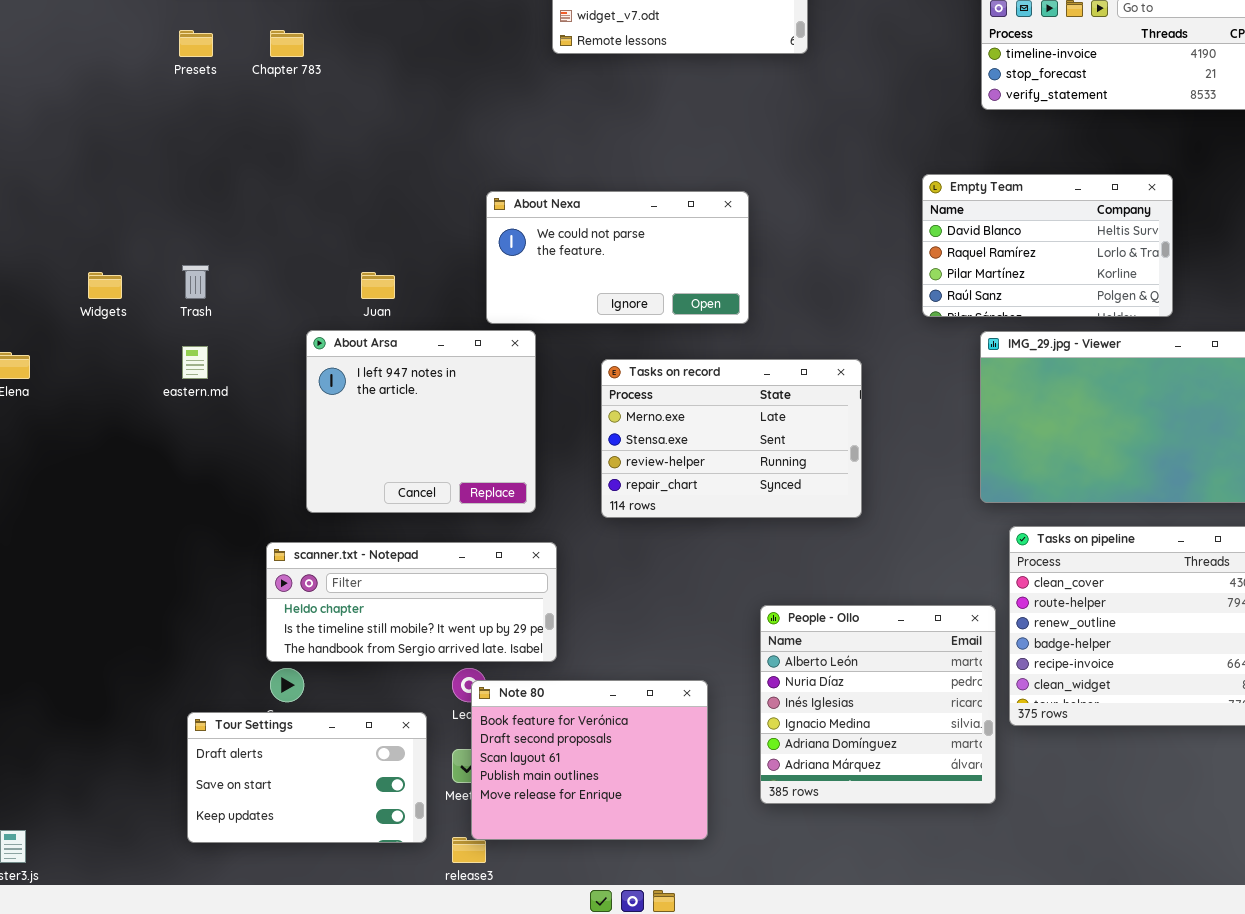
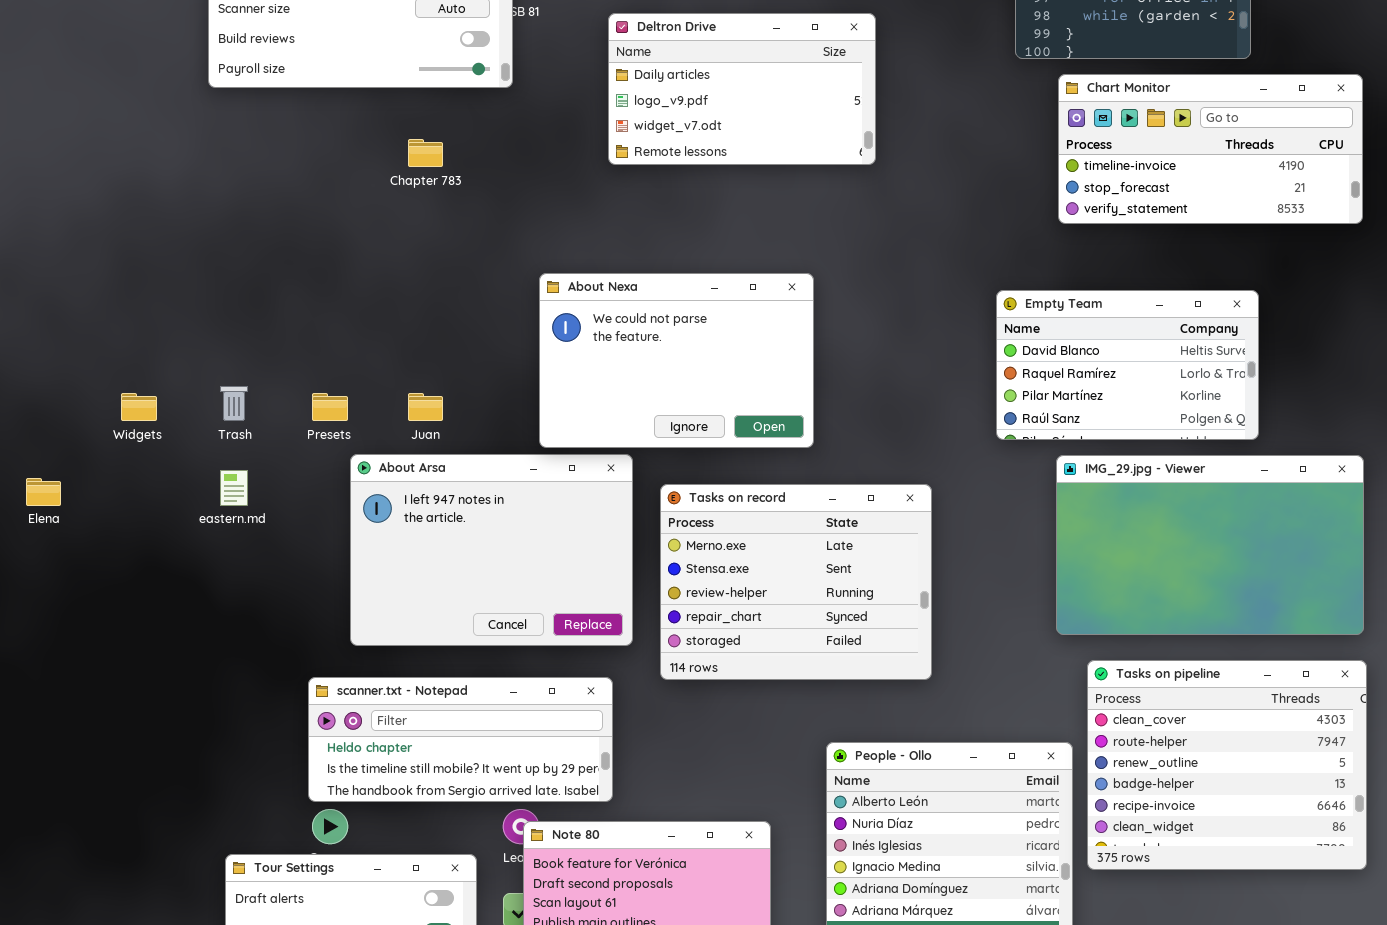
Presets: [179,30,213,57] -> [312,393,348,421], moved
Chapter 783: [270,30,304,57] -> [408,139,443,167], moved
About Nexa: [486,191,749,324] -> [539,273,814,448], resized
About Arsa: [306,330,536,513] -> [350,454,633,646], resized
Tasks on record: [601,359,862,518] -> [660,484,932,680], resized

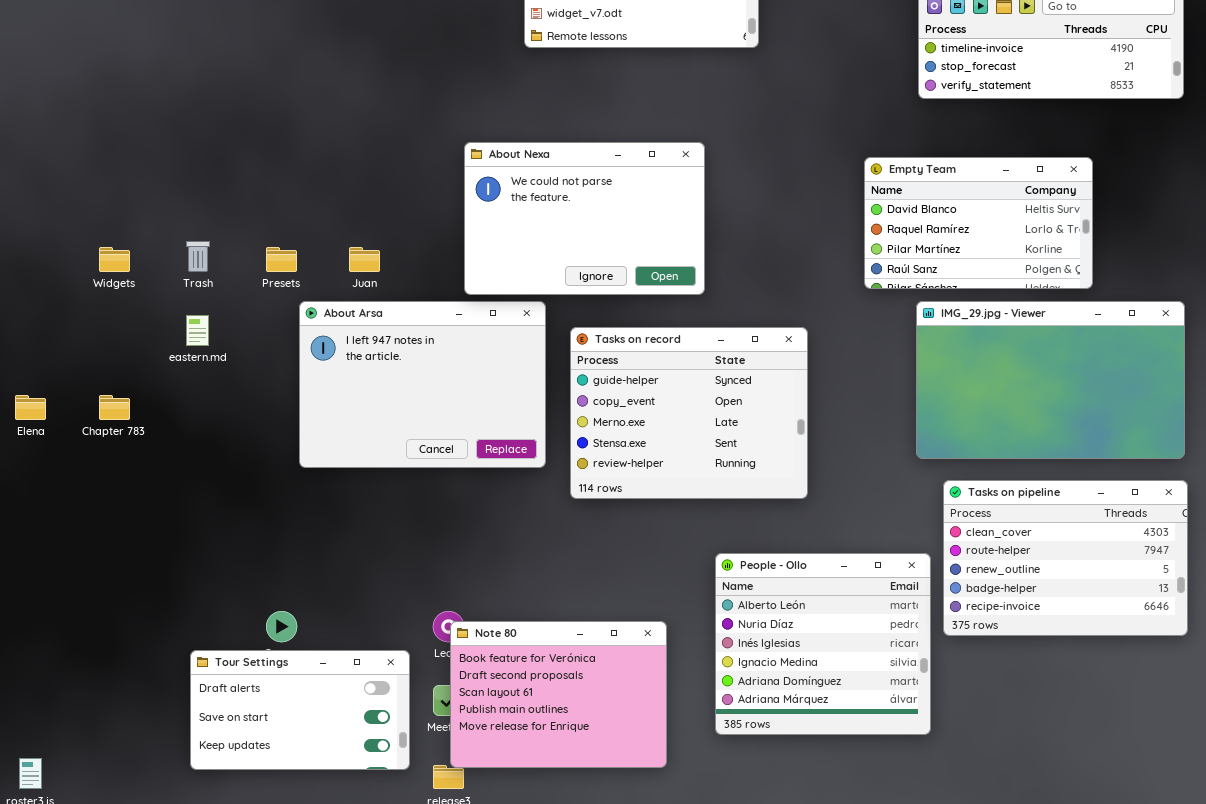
Chapter 783: [408,139,443,167] -> [99,395,130,420], moved
Elena: [26,478,61,506] -> [15,395,46,420], moved
Tasks on record: [660,484,932,680] -> [570,327,808,499], scrolled up 2 rows
Tasks on pipeline: [1087,660,1367,870] -> [943,480,1188,636], resized
scanner.txt - Notepad: [308,677,613,802] -> none, closed

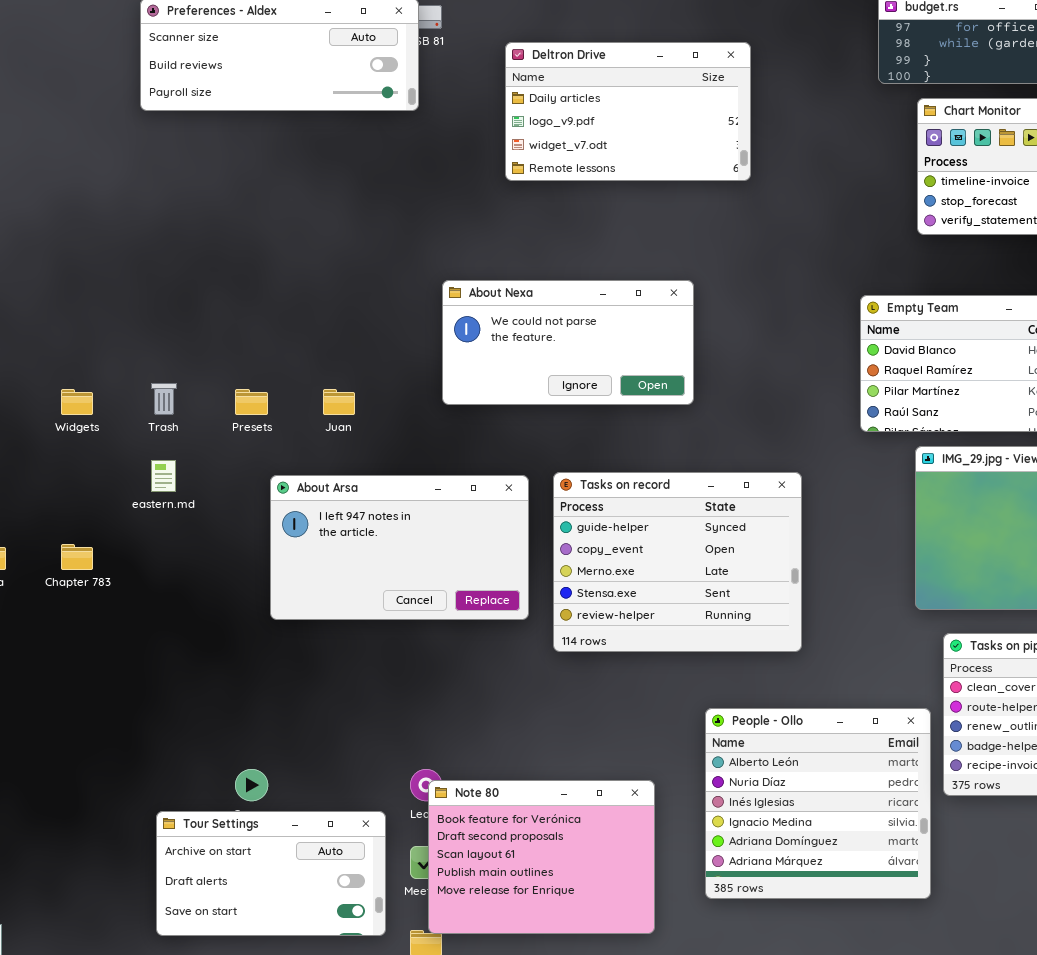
About Nexa: [464,142,705,295] -> [442,280,694,405], resized
About Arsa: [299,301,546,468] -> [270,475,529,620], resized
Tour Settings: [190,650,410,770] -> [156,811,386,936], scrolled up 1 row

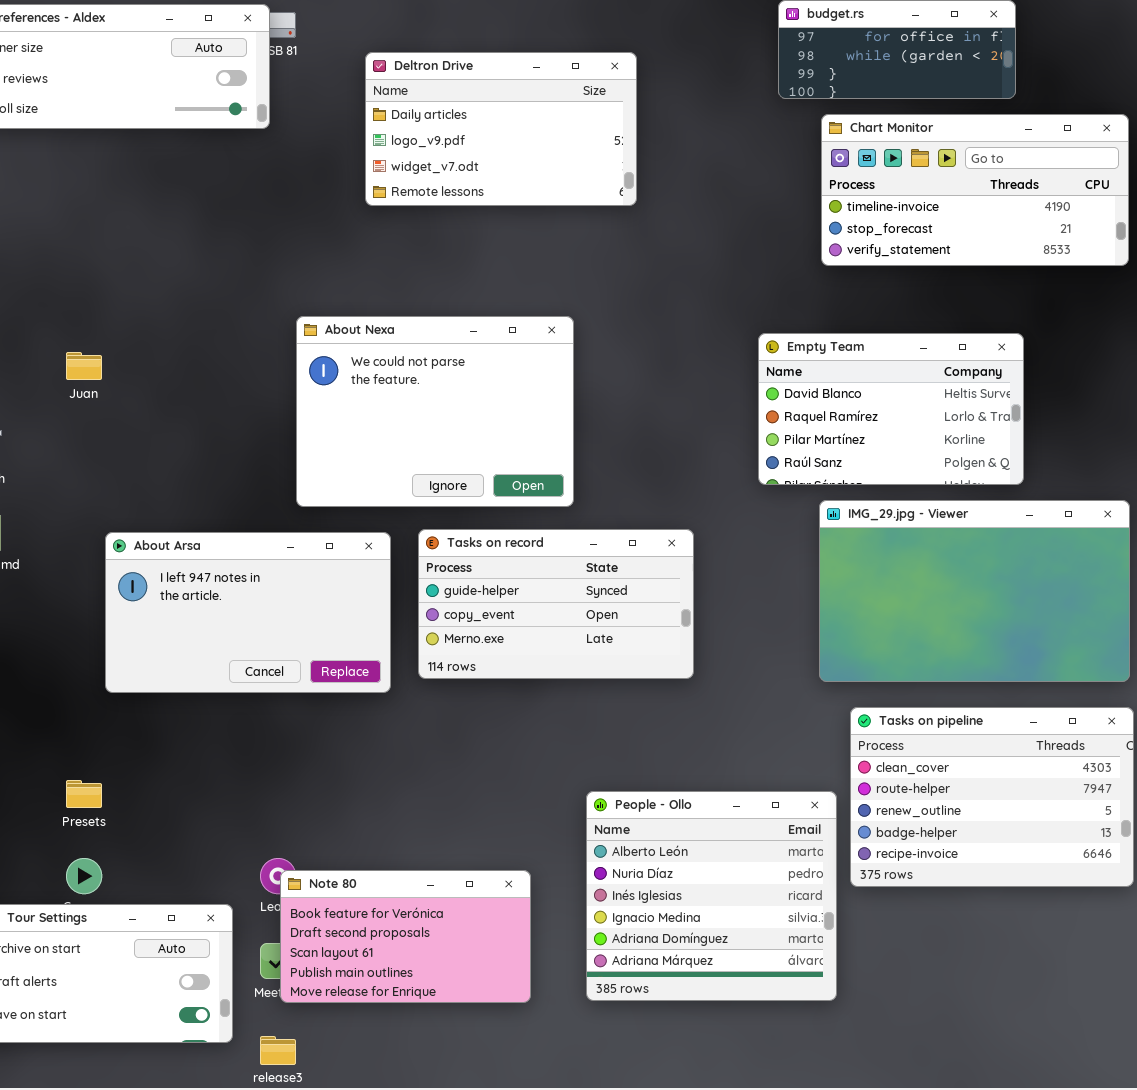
About Nexa: [442,280,694,405] -> [296,316,574,507], resized
Presets: [235,389,268,415] -> [66,780,102,808], moved
Juan: [323,389,355,415] -> [66,352,102,380], moved
Tasks on record: [553,472,802,652] -> [418,529,694,679], resized
Note 80: [428,780,655,934] -> [280,870,531,1003], resized

